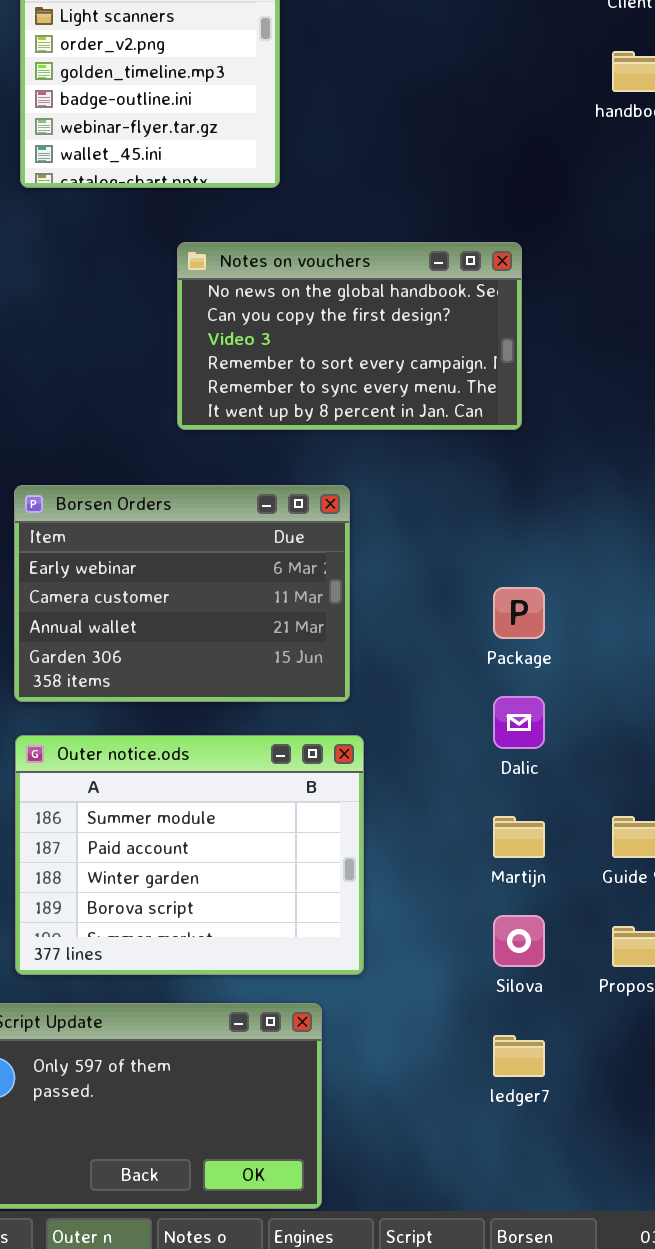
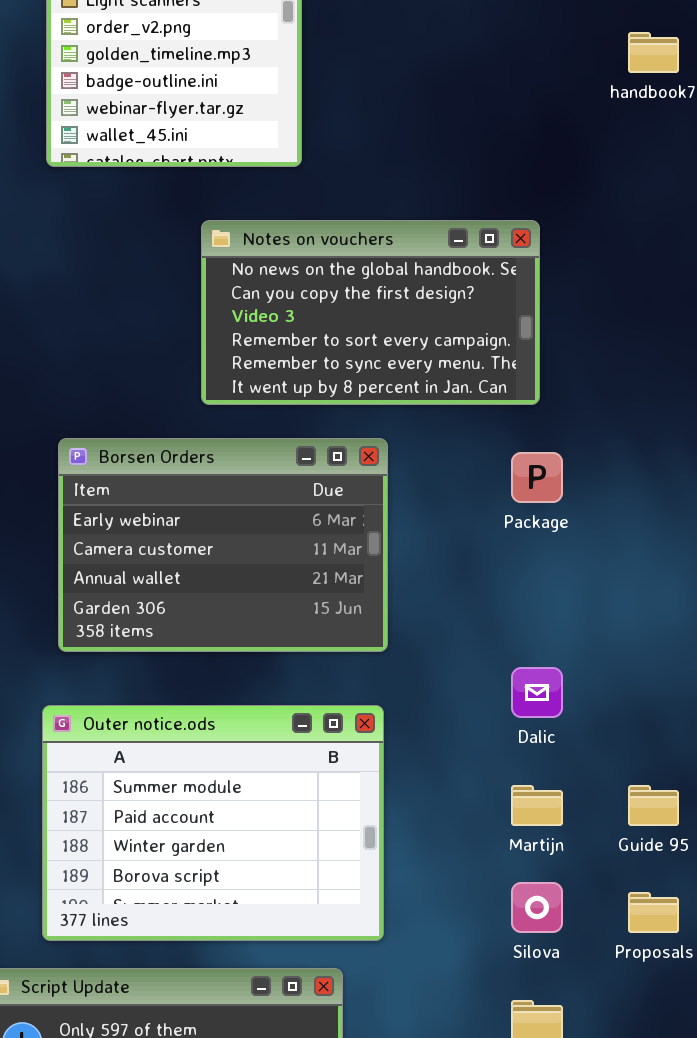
Borsen Orders: [14,485,350,702] -> [58,438,388,652], moved
Package: [493,587,545,639] -> [511,452,563,503], moved

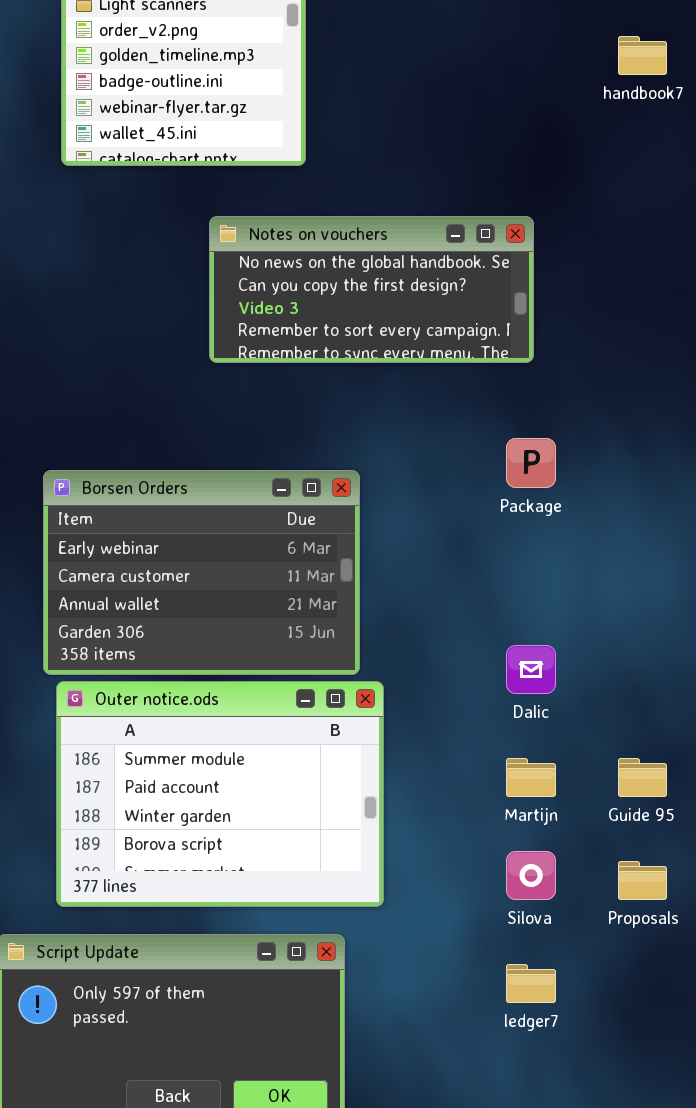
Notes on vouchers: [201,220,540,405] -> [209,216,534,363], resized
Borsen Orders: [58,438,388,652] -> [43,470,360,675], moved

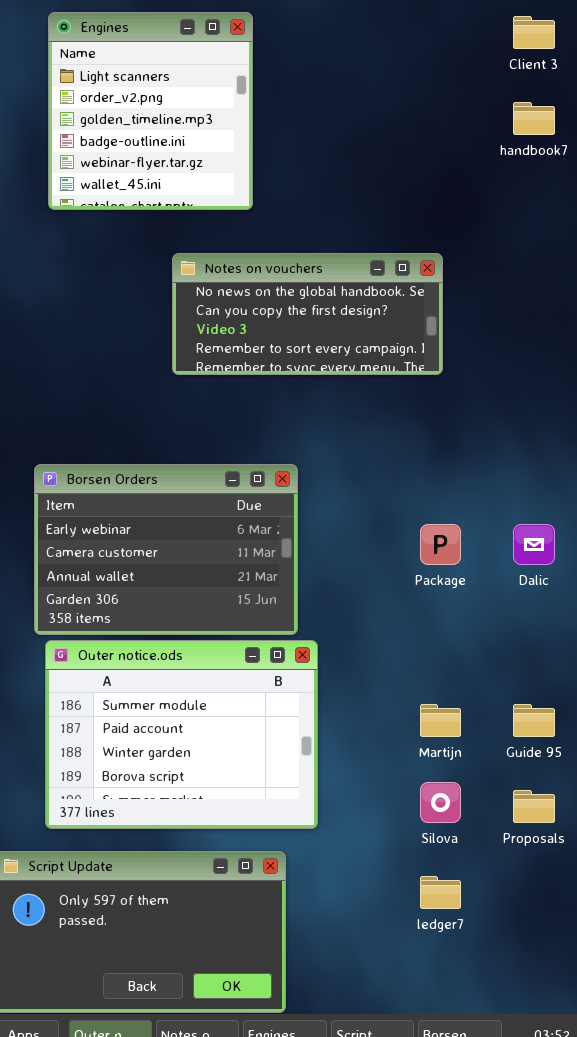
Package: [506,438,556,488] -> [420,524,461,565], moved
Dalic: [506,645,556,694] -> [513,524,555,565], moved

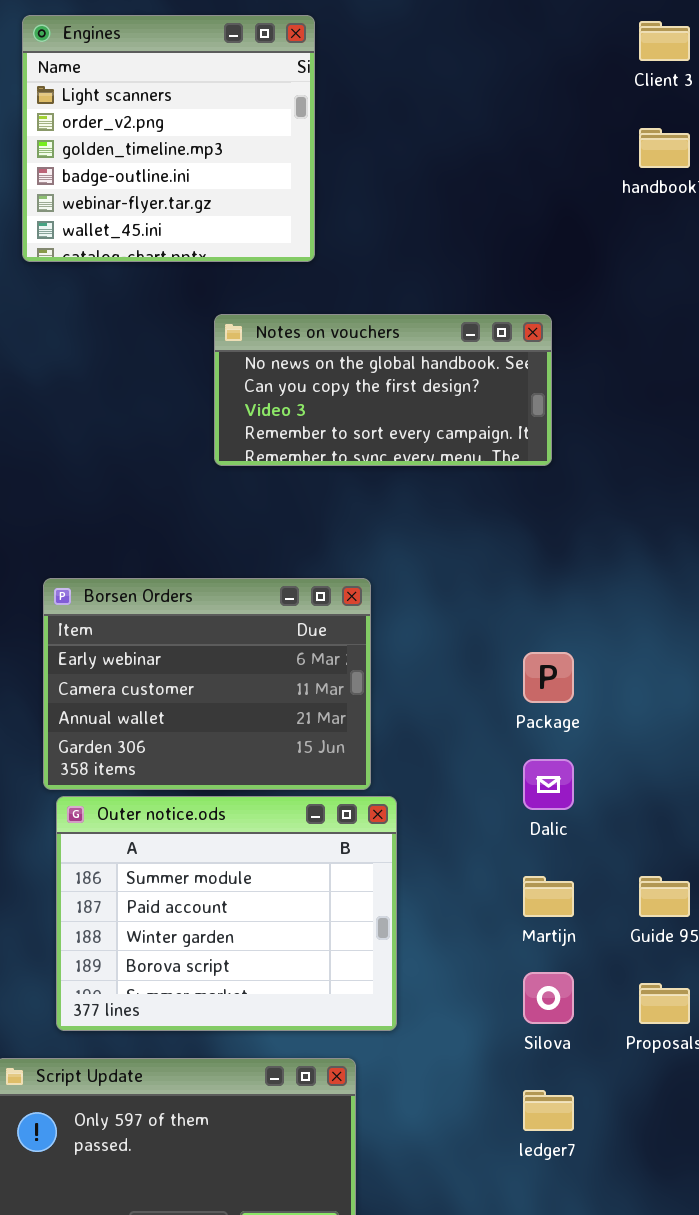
Engines: [48,12,253,210] -> [22,15,315,262], resized
Dalic: [513,524,555,565] -> [523,759,574,810], moved

